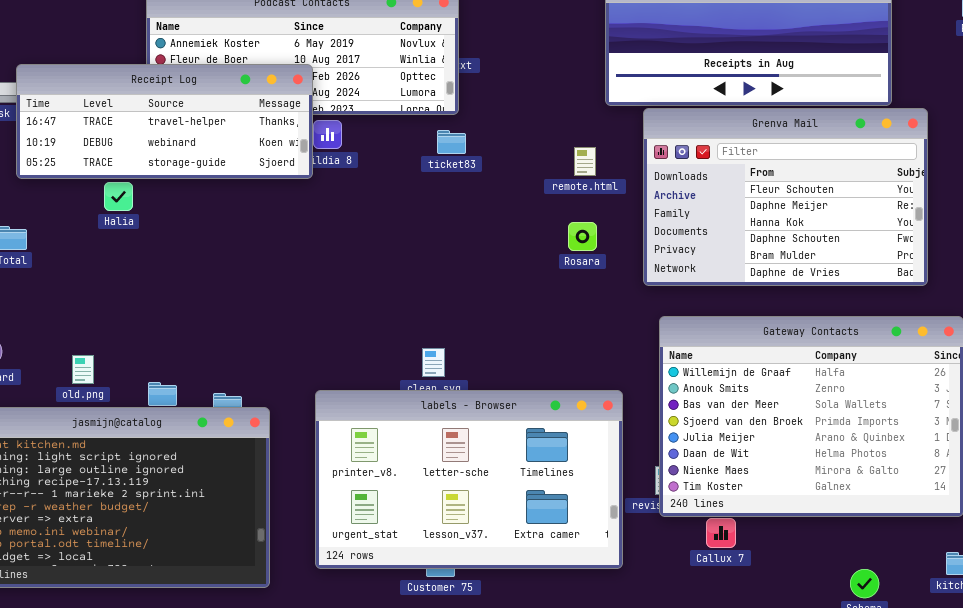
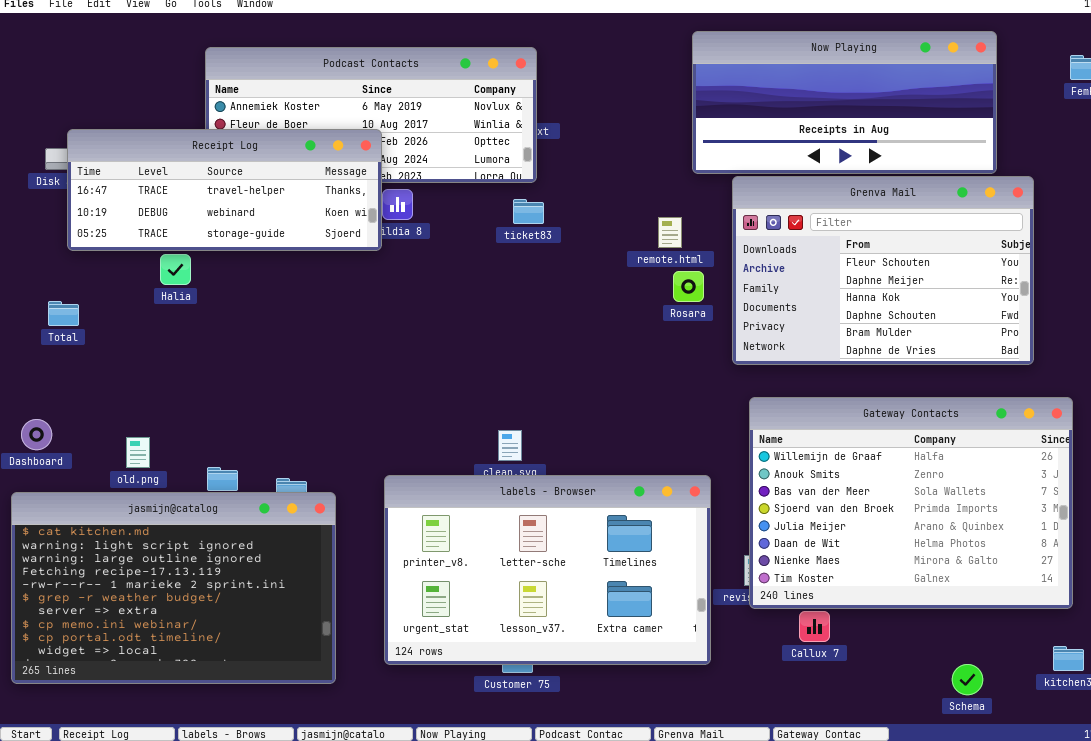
Rosara: [568,222,597,251] -> [673,271,704,302], moved

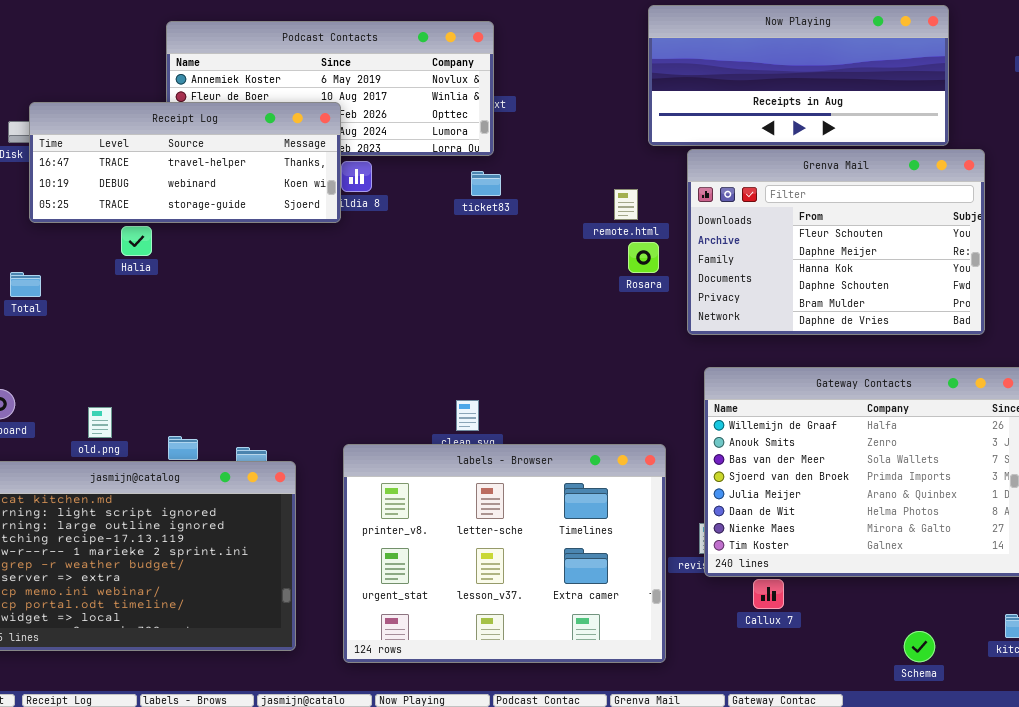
labels - Browser: [384,475,711,665] -> [343,444,666,663], resized

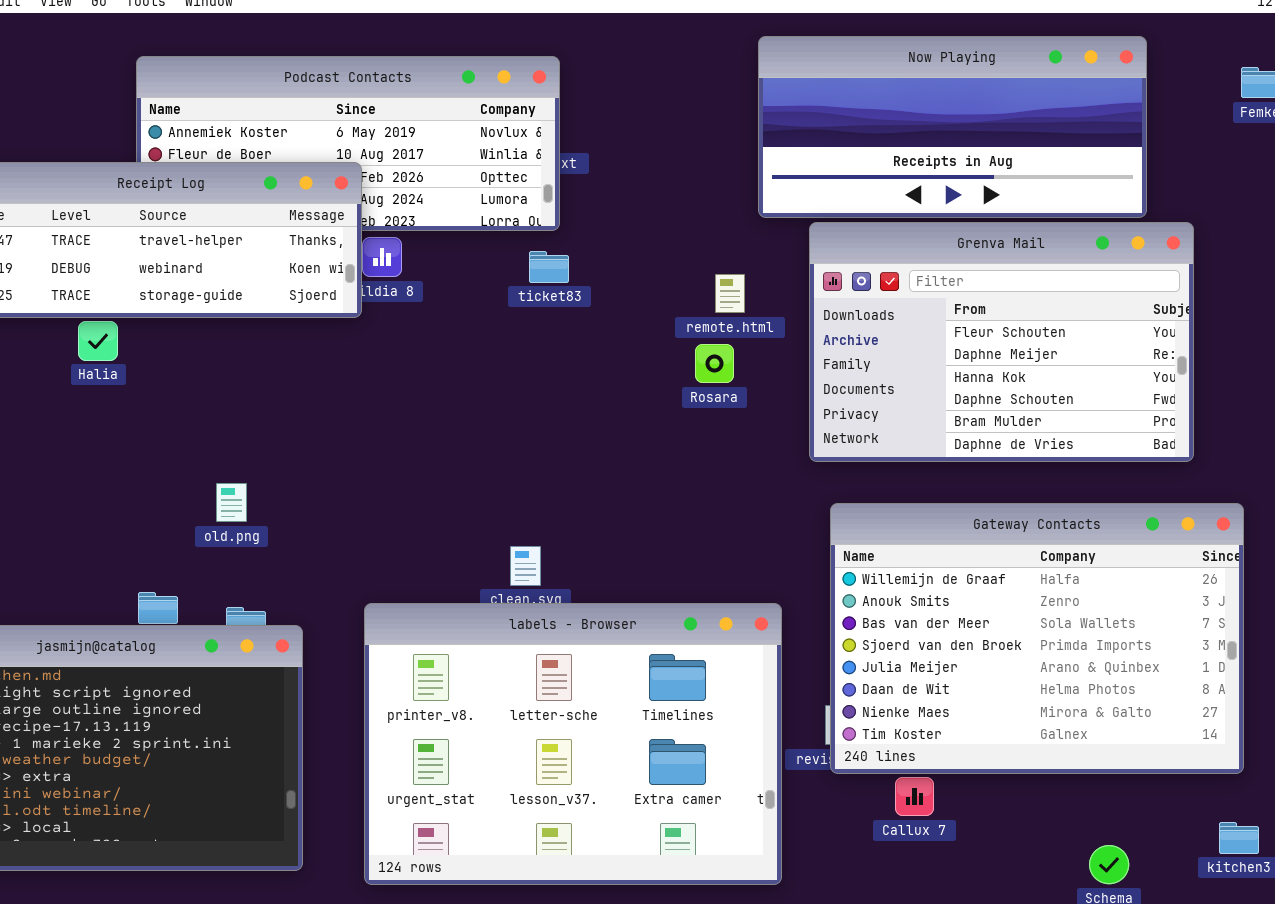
Rosara: [628,242,659,273] -> [695,344,734,383], moved
old.png: [88,407,112,438] -> [216,483,247,522], moved

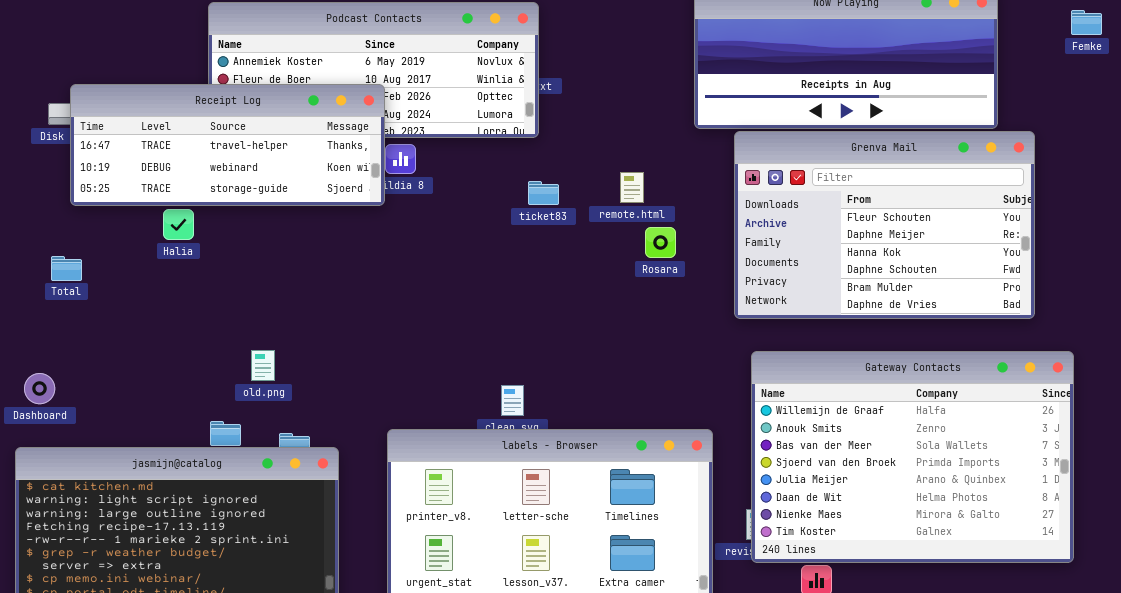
ticket83: [529,251,569,283] -> [528,181,559,205], moved
remote.html: [715,274,745,313] -> [620,172,644,203], moved
old.png: [216,483,247,522] -> [251,350,275,381], moved

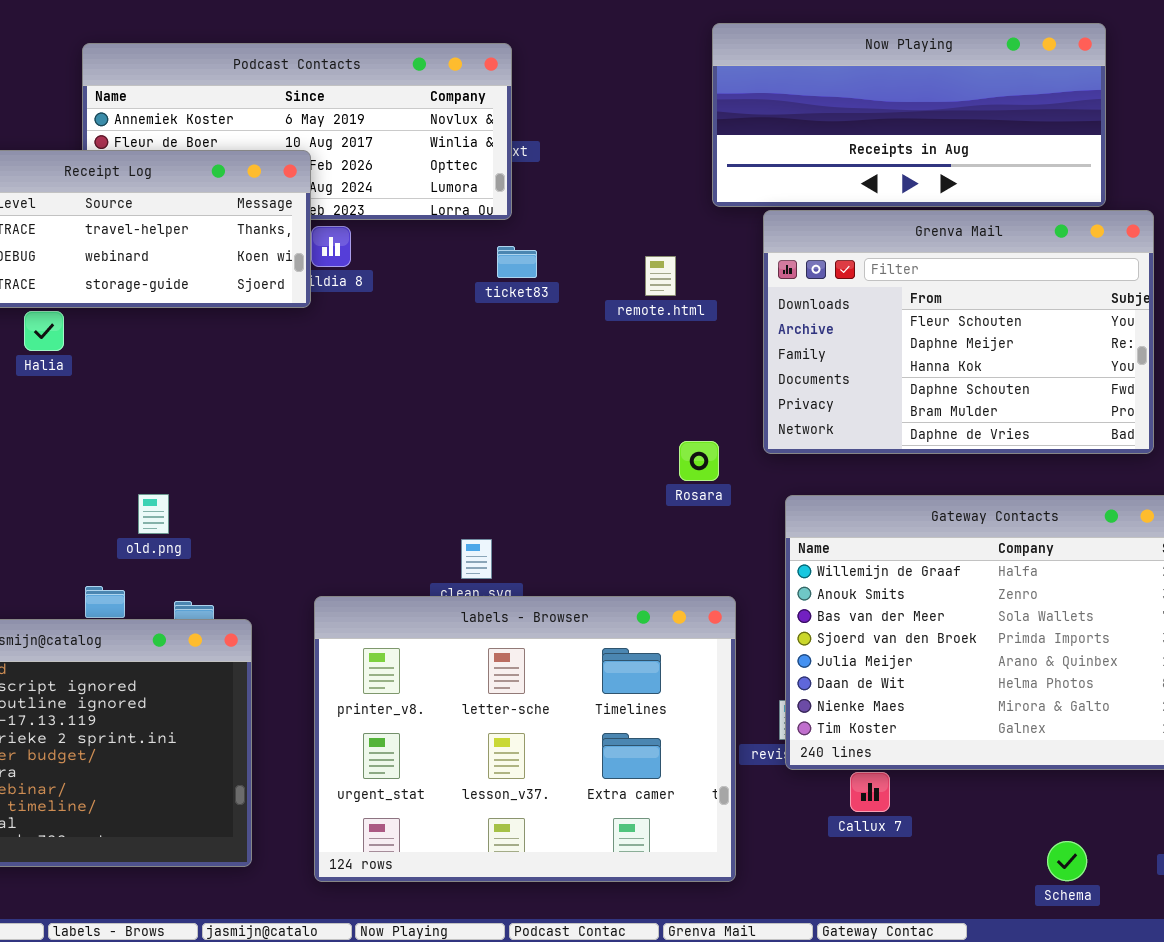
remote.html: [620,172,644,203] -> [645,256,676,296], moved
ticket83: [528,181,559,205] -> [497,246,537,278], moved
Rosara: [645,227,676,258] -> [679,441,719,481], moved

